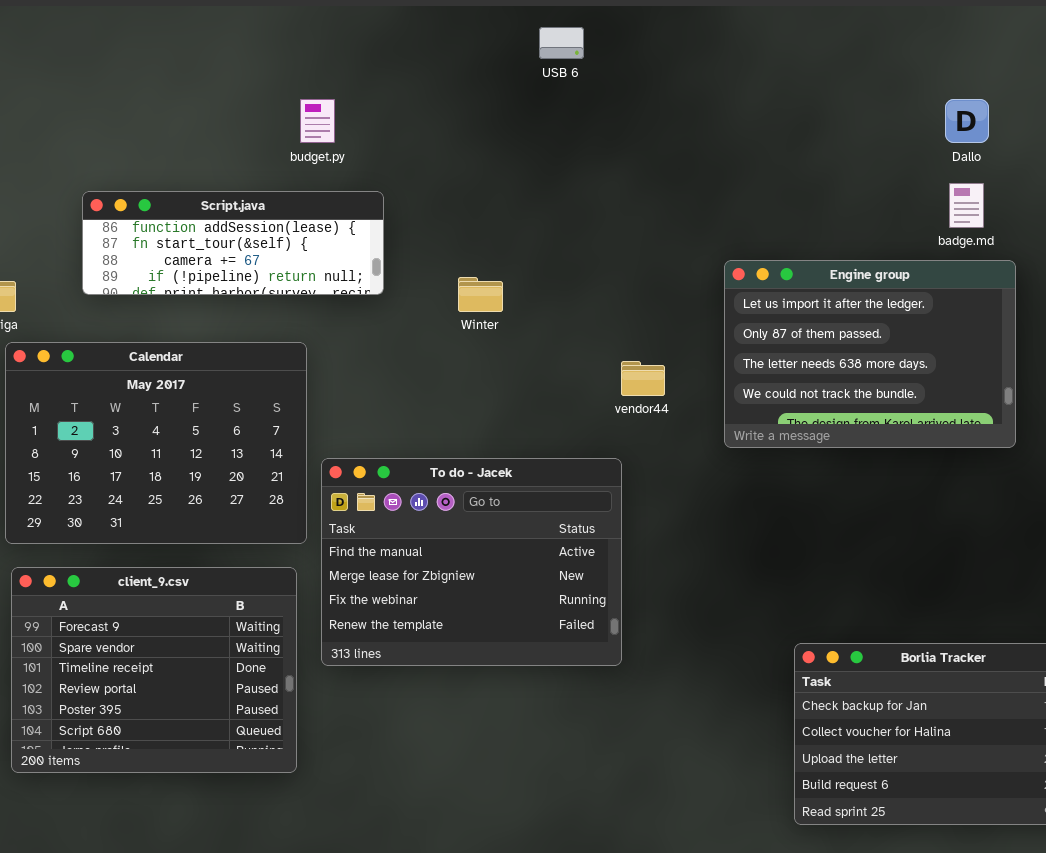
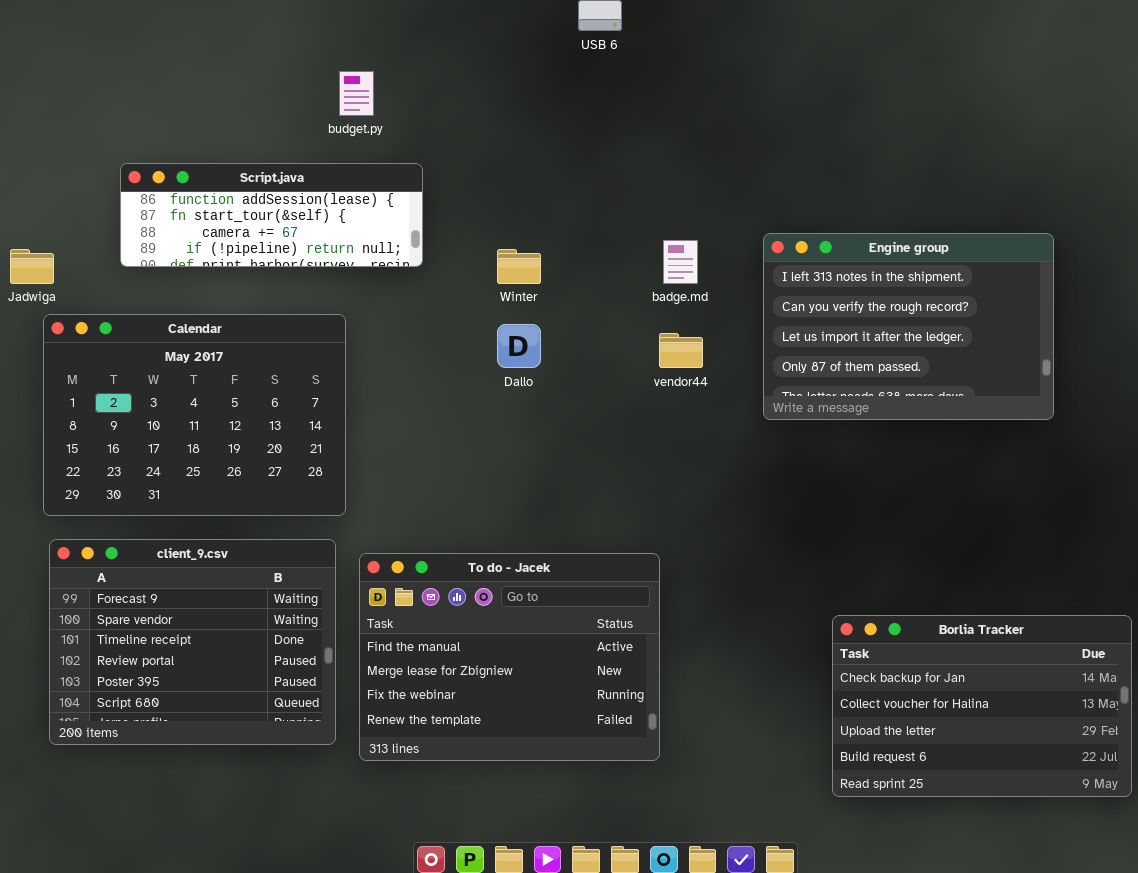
Dallo: [945,99,989,143] -> [497,324,541,368], moved
badge.md: [949,183,984,228] -> [663,240,698,284], moved
Engine group: [724,260,1016,448] -> [763,233,1054,420], scrolled up 2 rows
To do - Jacek: [321,458,622,666] -> [359,553,660,761], moved

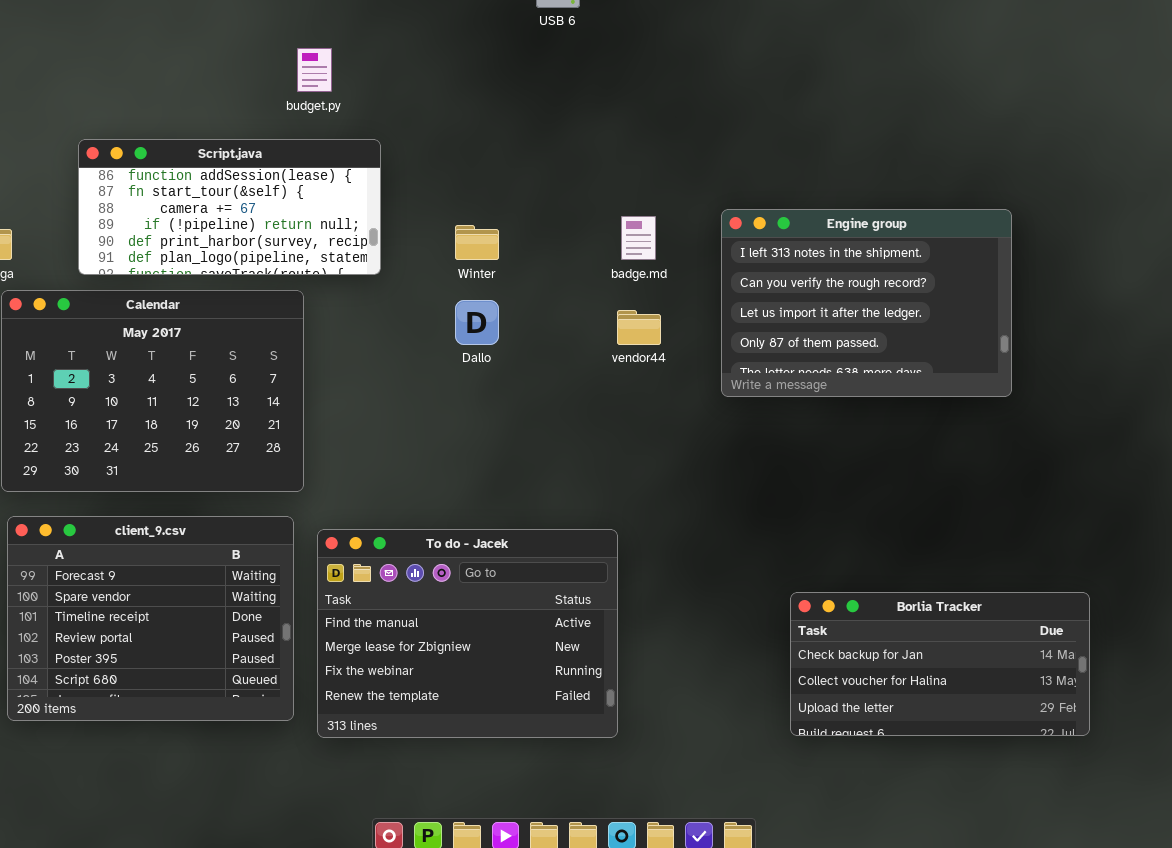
Script.java: [120,163,423,267] -> [78,139,381,275], resized
Borlia Tracker: [832,615,1132,797] -> [790,592,1090,736], resized

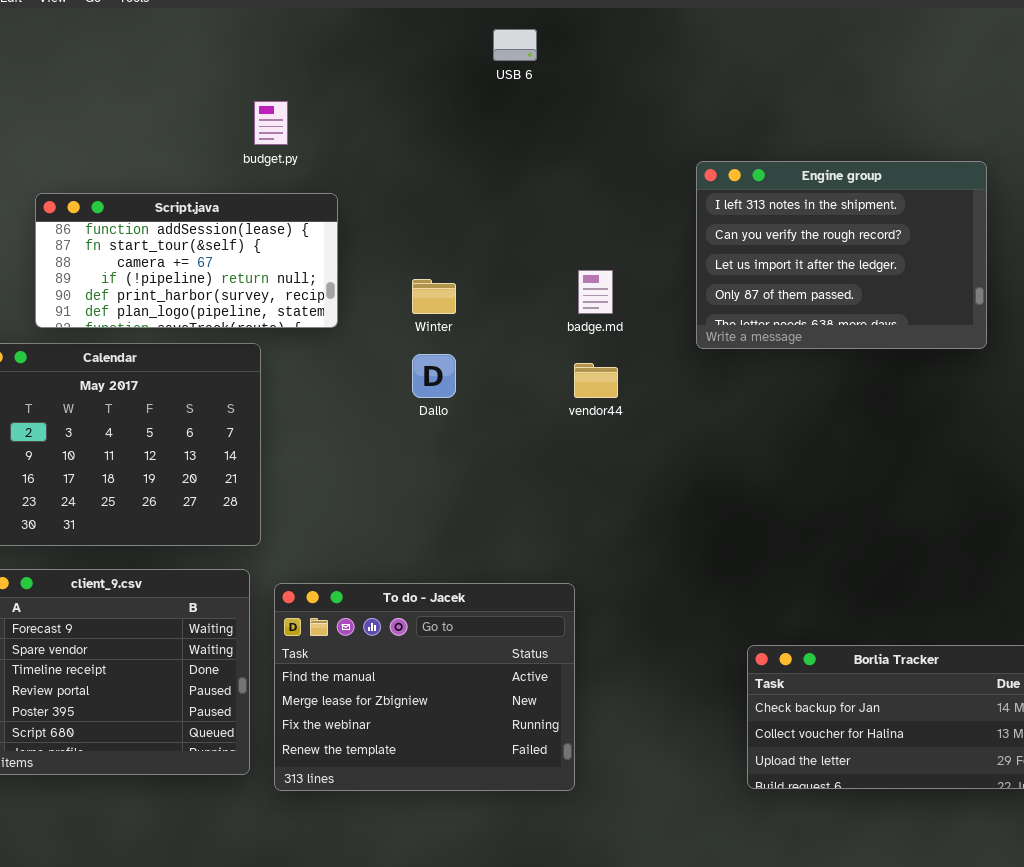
Engine group: [721,209,1012,397] -> [696,161,987,349], moved

